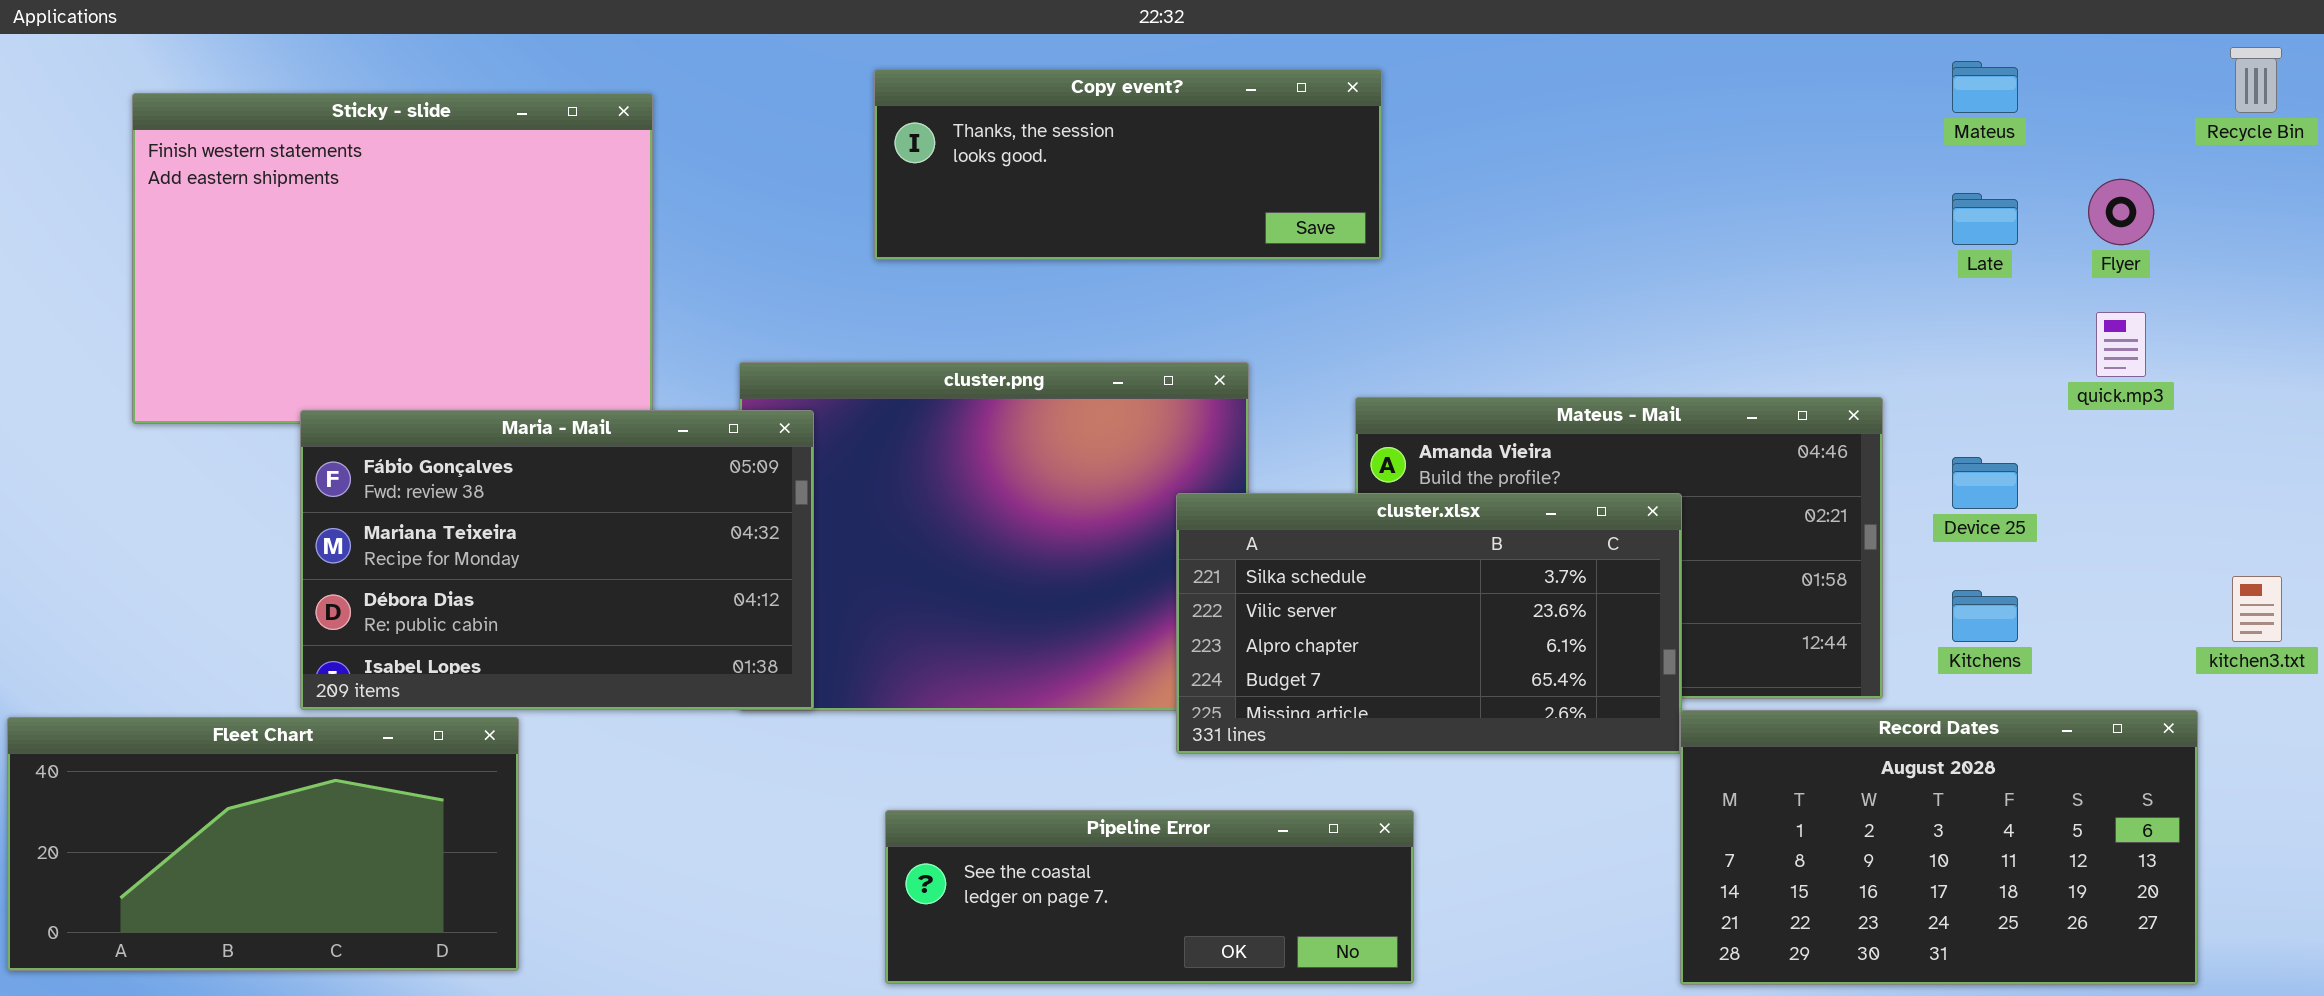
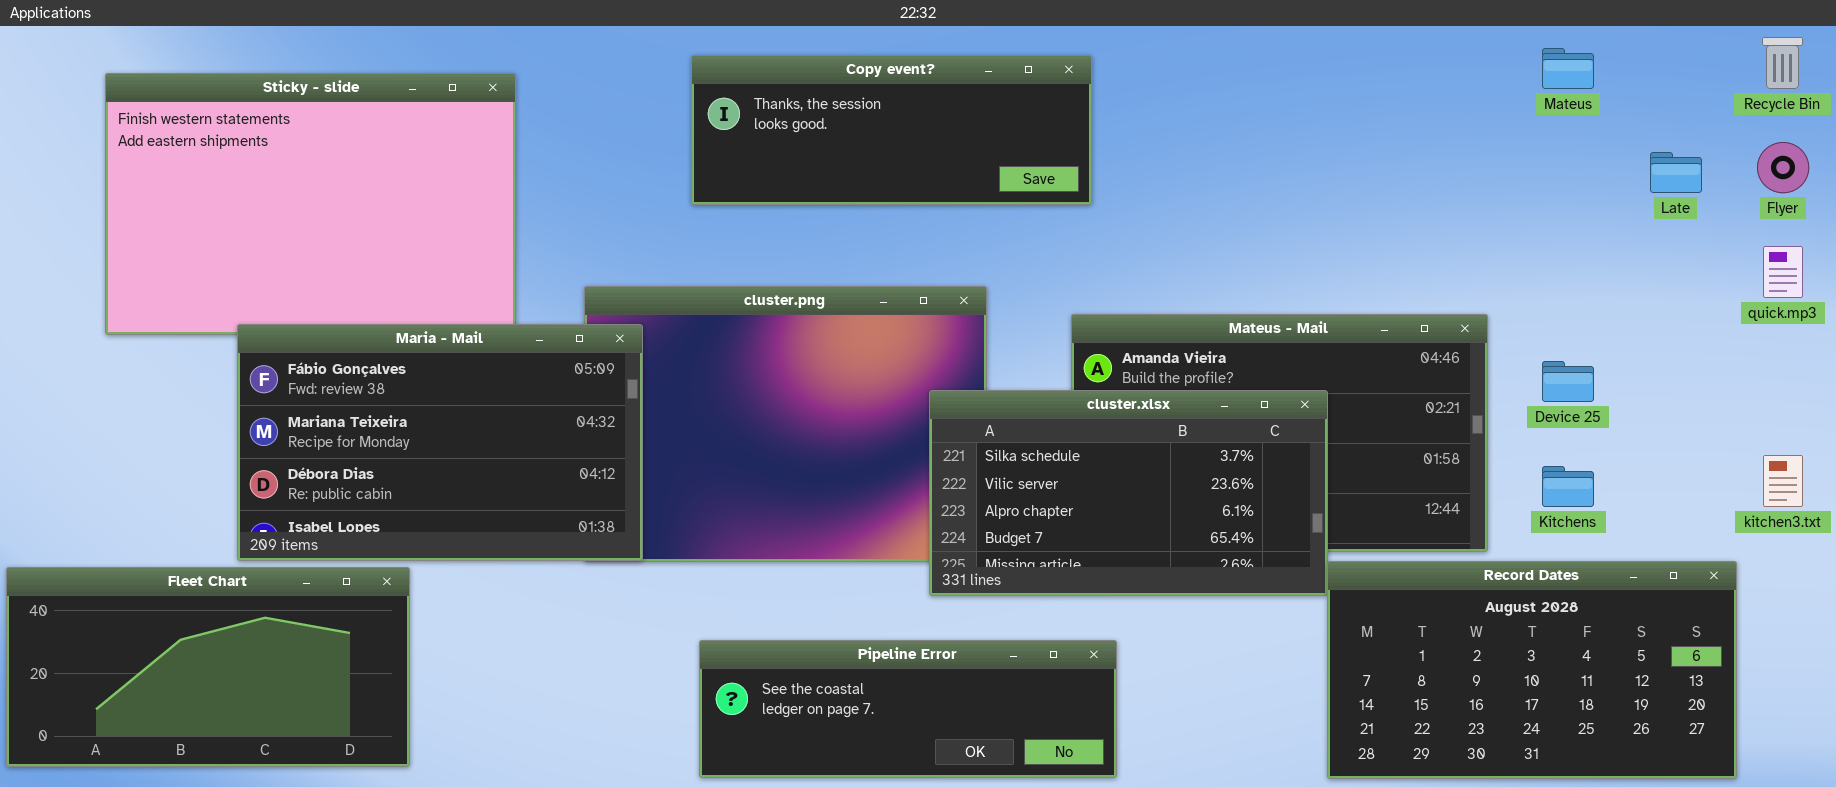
Flyer: [2088,179,2154,245] -> [1757,142,1809,193], moved
Late: [1952,193,2018,245] -> [1650,152,1702,193], moved
quick.mp3: [2096,312,2146,377] -> [1763,246,1803,298], moved

